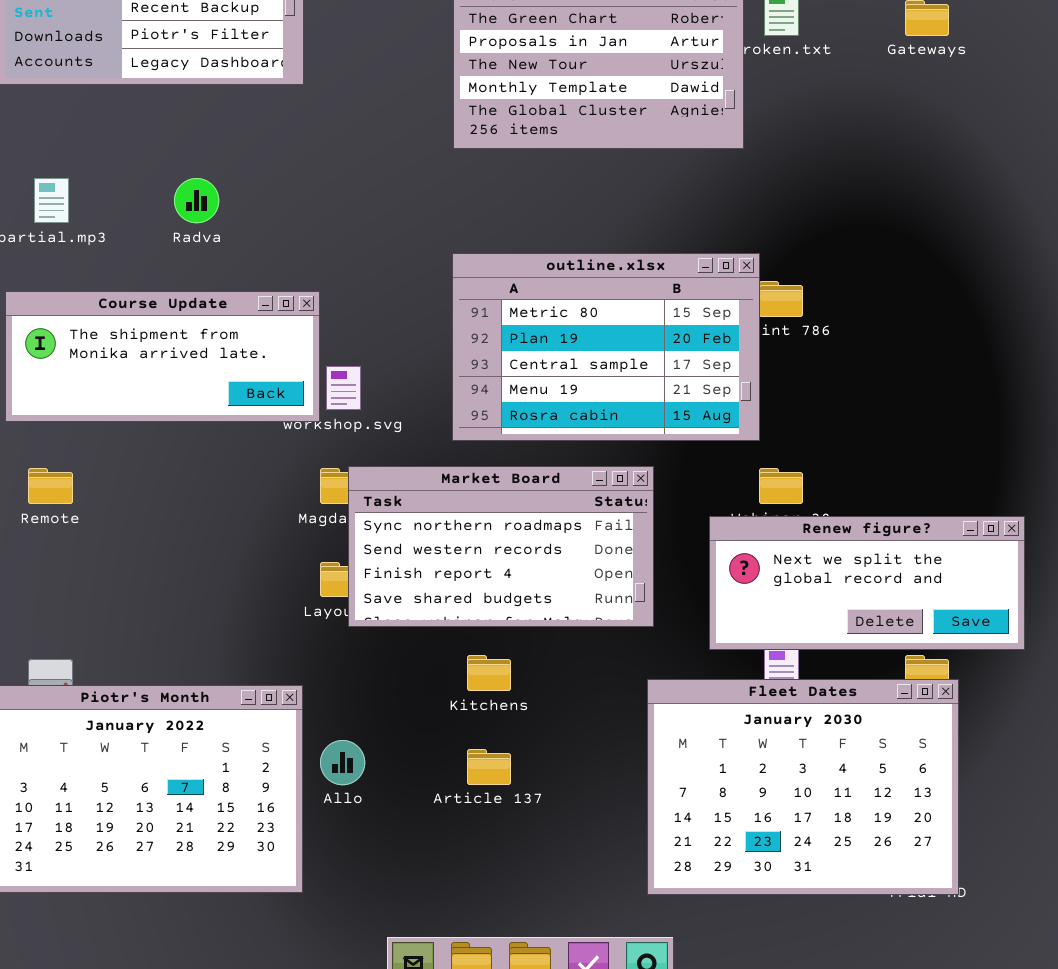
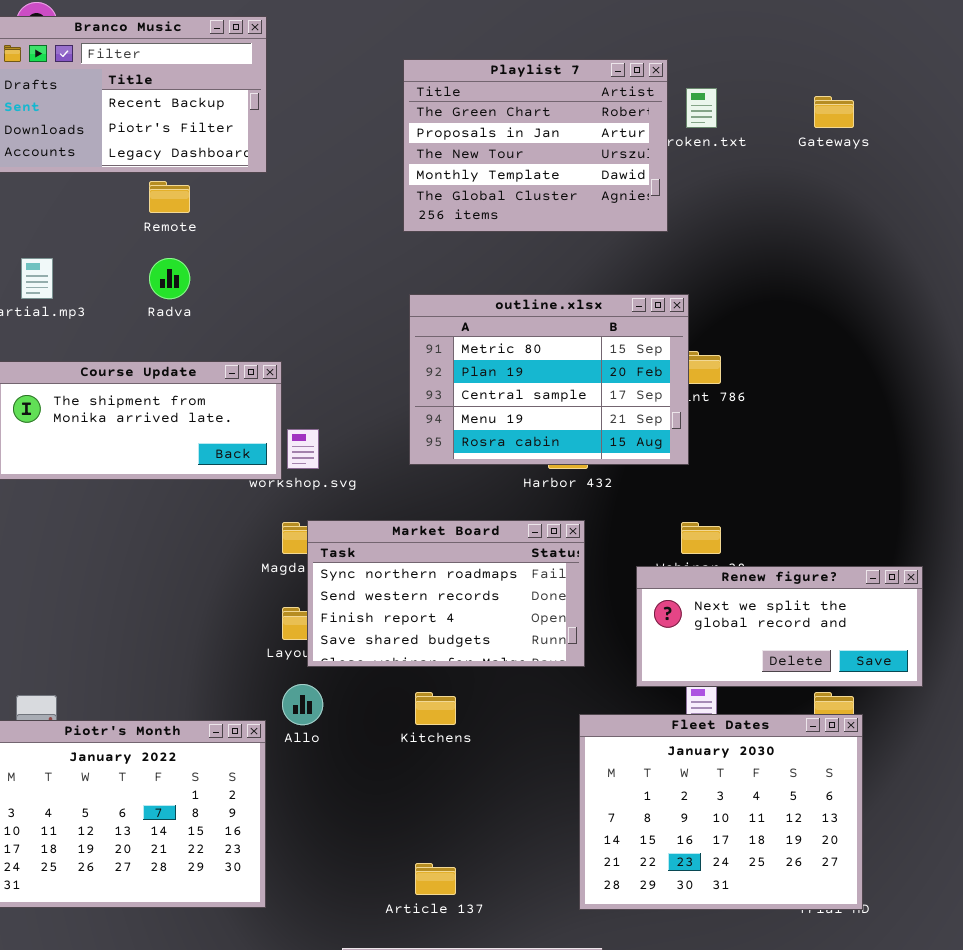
outline.xlsx: [452,253,760,441] -> [409,294,689,465], moved
Remote: [28,468,73,504] -> [149,181,190,213], moved
Allo: [320,740,365,785] -> [282,684,323,725], moved
Article 137: [467,749,511,785] -> [415,863,456,895], moved

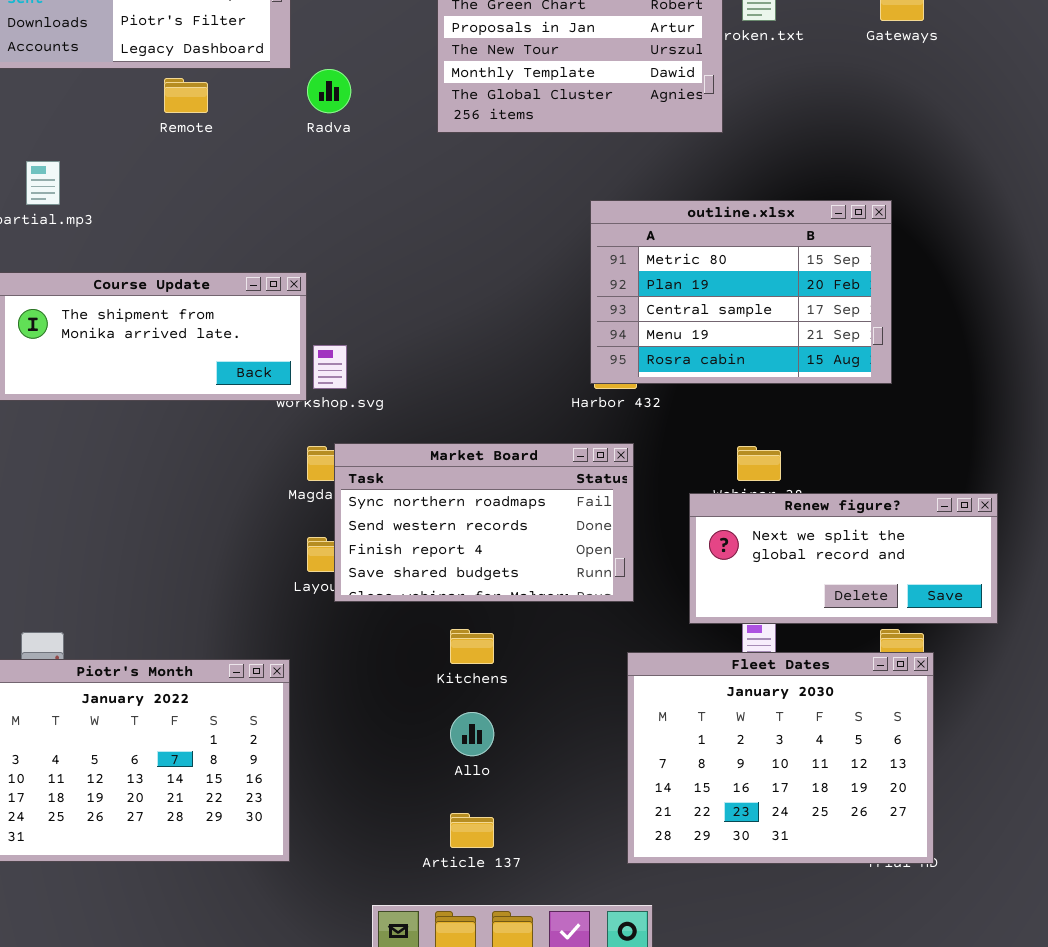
Radva: [149,258,190,299] -> [307,69,351,113], moved
outline.xlsx: [409,294,689,465] -> [590,200,892,384], moved
Allo: [282,684,323,725] -> [450,712,494,756], moved

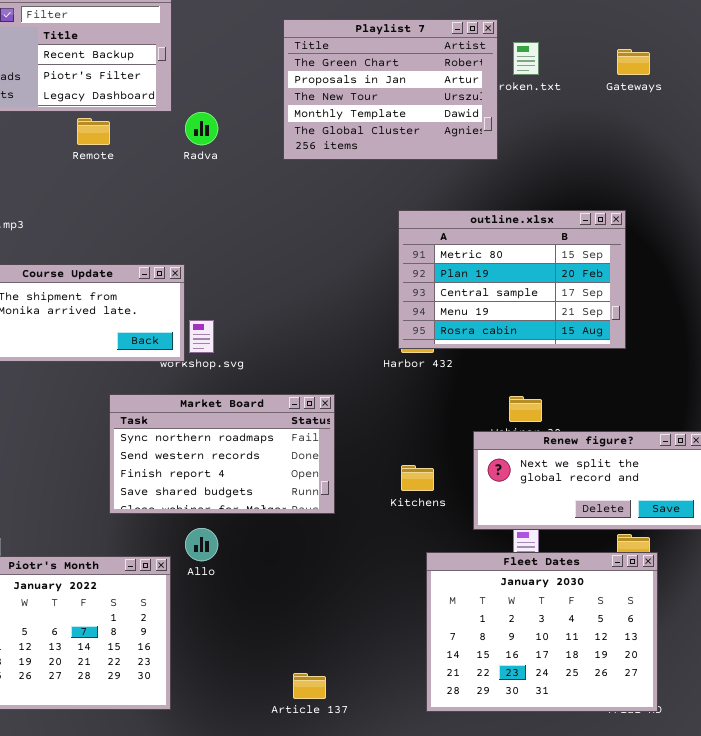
Market Board: [334,443,634,602] -> [109,394,335,514], moved
Kitchens: [450,629,494,664] -> [401,465,434,491], moved
Allo: [450,712,494,756] -> [185,528,218,561], moved

